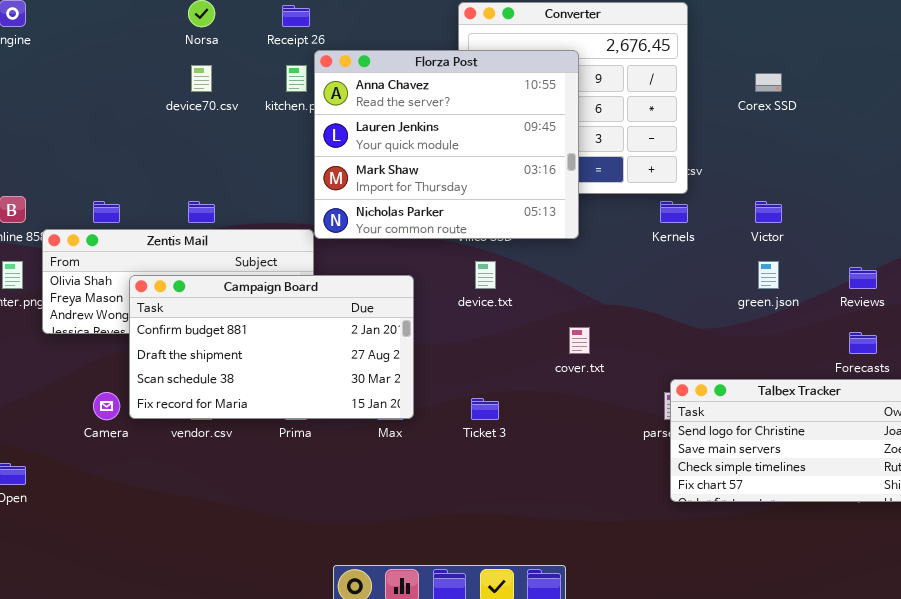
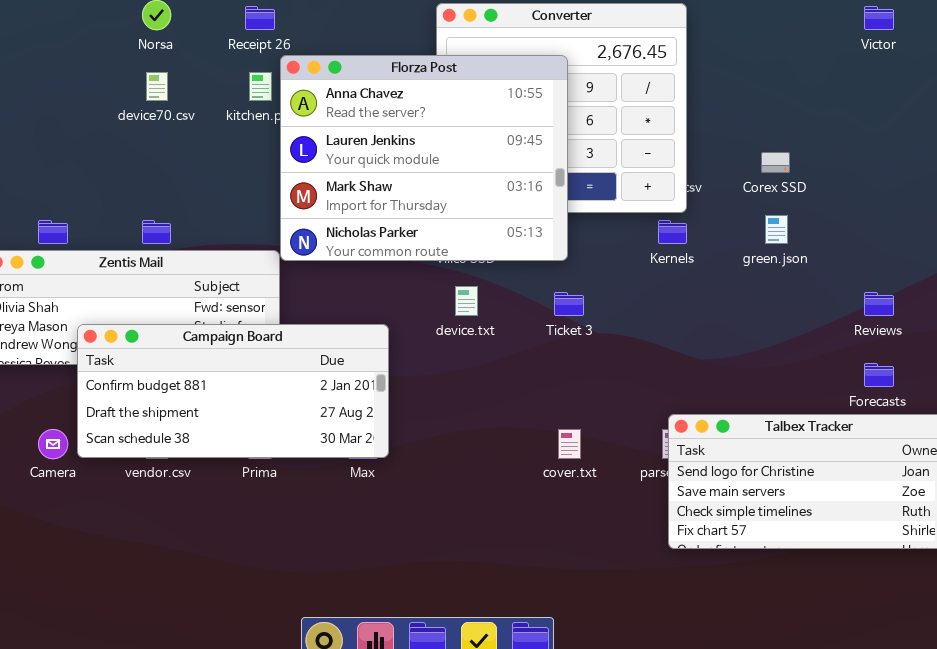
Corex SSD: [755,73,782,92] -> [761,152,790,173], moved
Victor: [755,201,782,223] -> [864,6,894,30], moved
green.json: [758,261,779,289] -> [765,215,788,244], moved
Campaign Board: [129,275,414,419] -> [77,324,389,458], resized
cover.txt: [569,327,590,354] -> [558,429,581,459], moved
Ticket 3: [471,398,499,420] -> [554,292,584,316], moved

